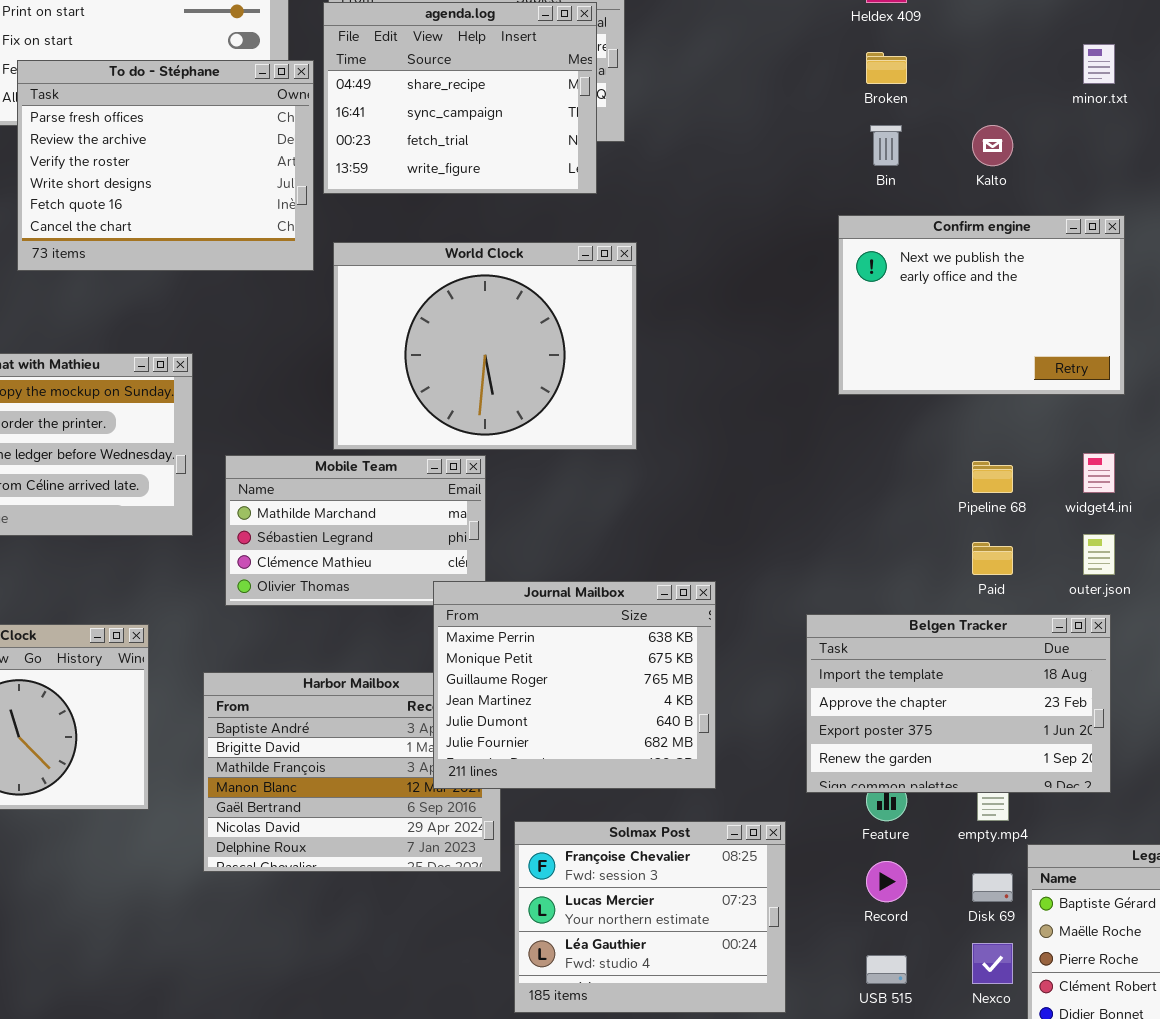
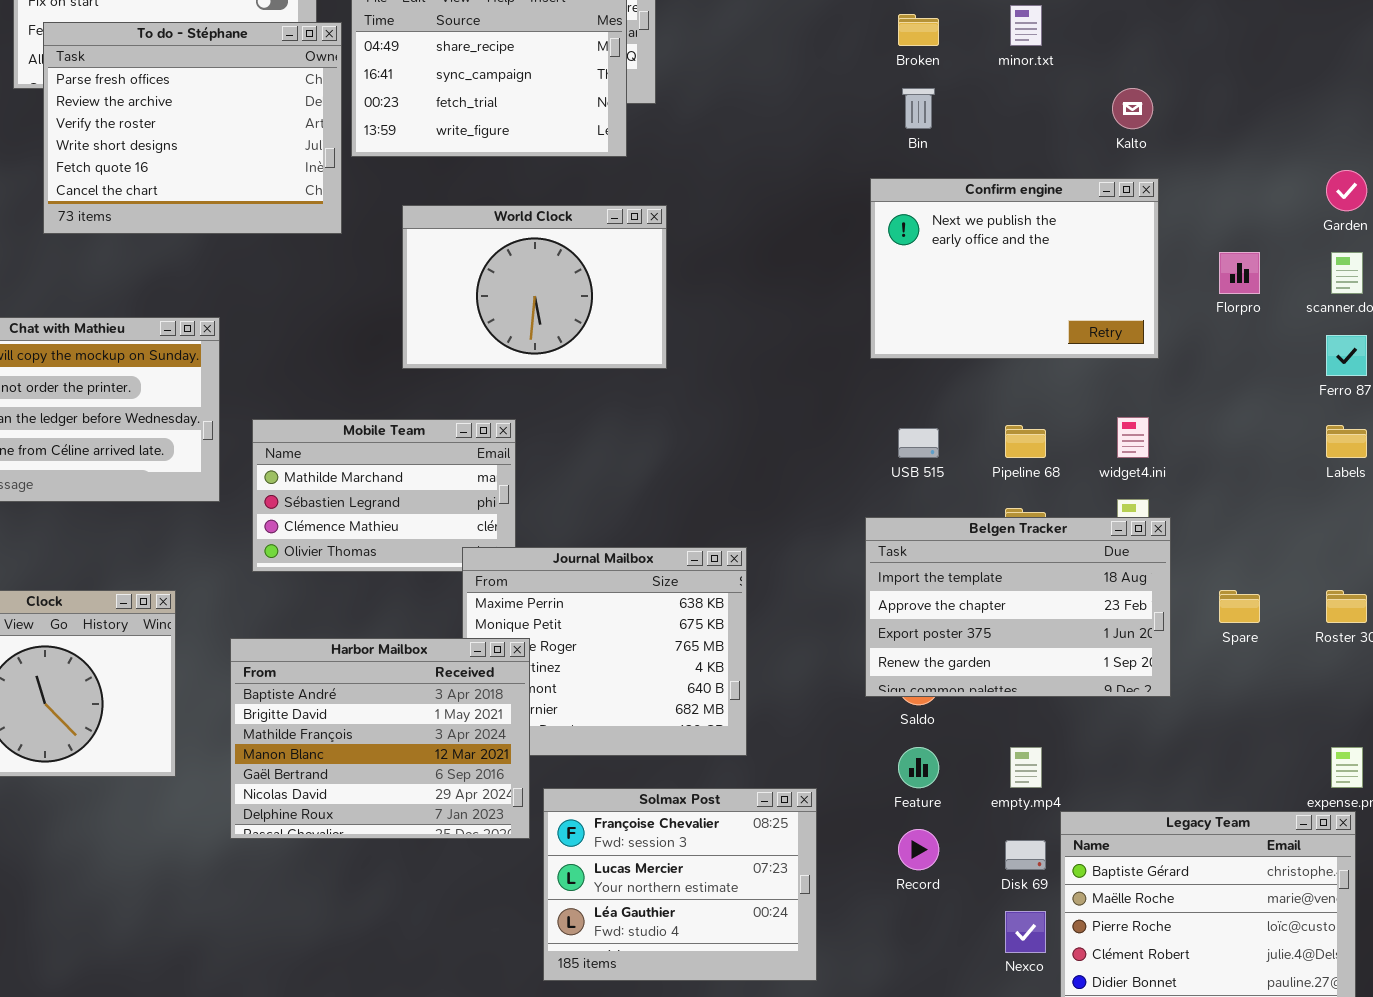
minor.txt: [1083,44,1115,84] -> [1010,5,1042,46], moved
Kalto: [972,125,1013,166] -> [1112,88,1153,129], moved
World Clock: [333,242,637,450] -> [402,205,667,369], resized
Belgen Tracker: [806,614,1111,793] -> [865,517,1171,697], moved
Harbor Mailbox: [203,672,501,872] -> [230,638,530,839], raised
USB 515: [866,955,907,984] -> [898,428,939,458], moved

